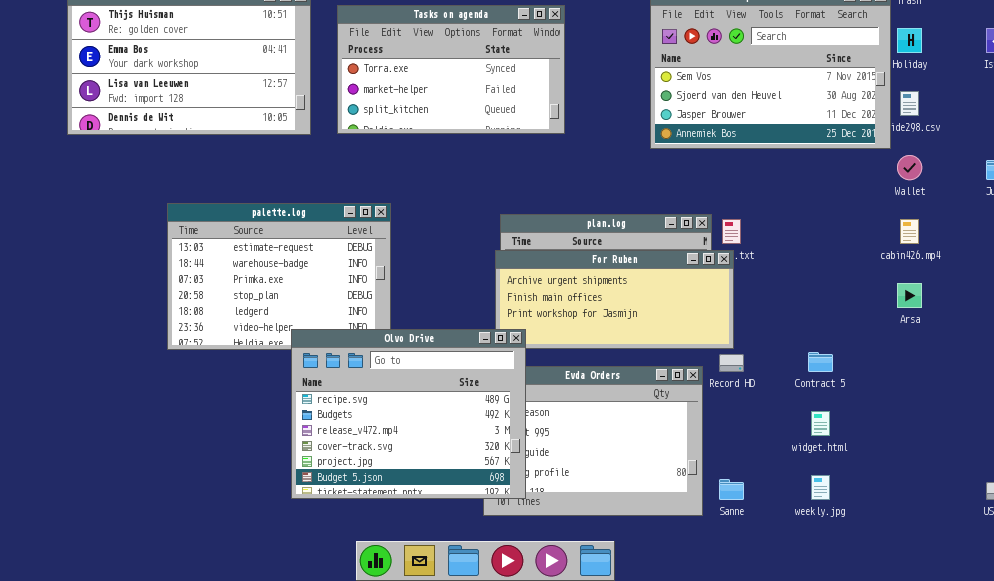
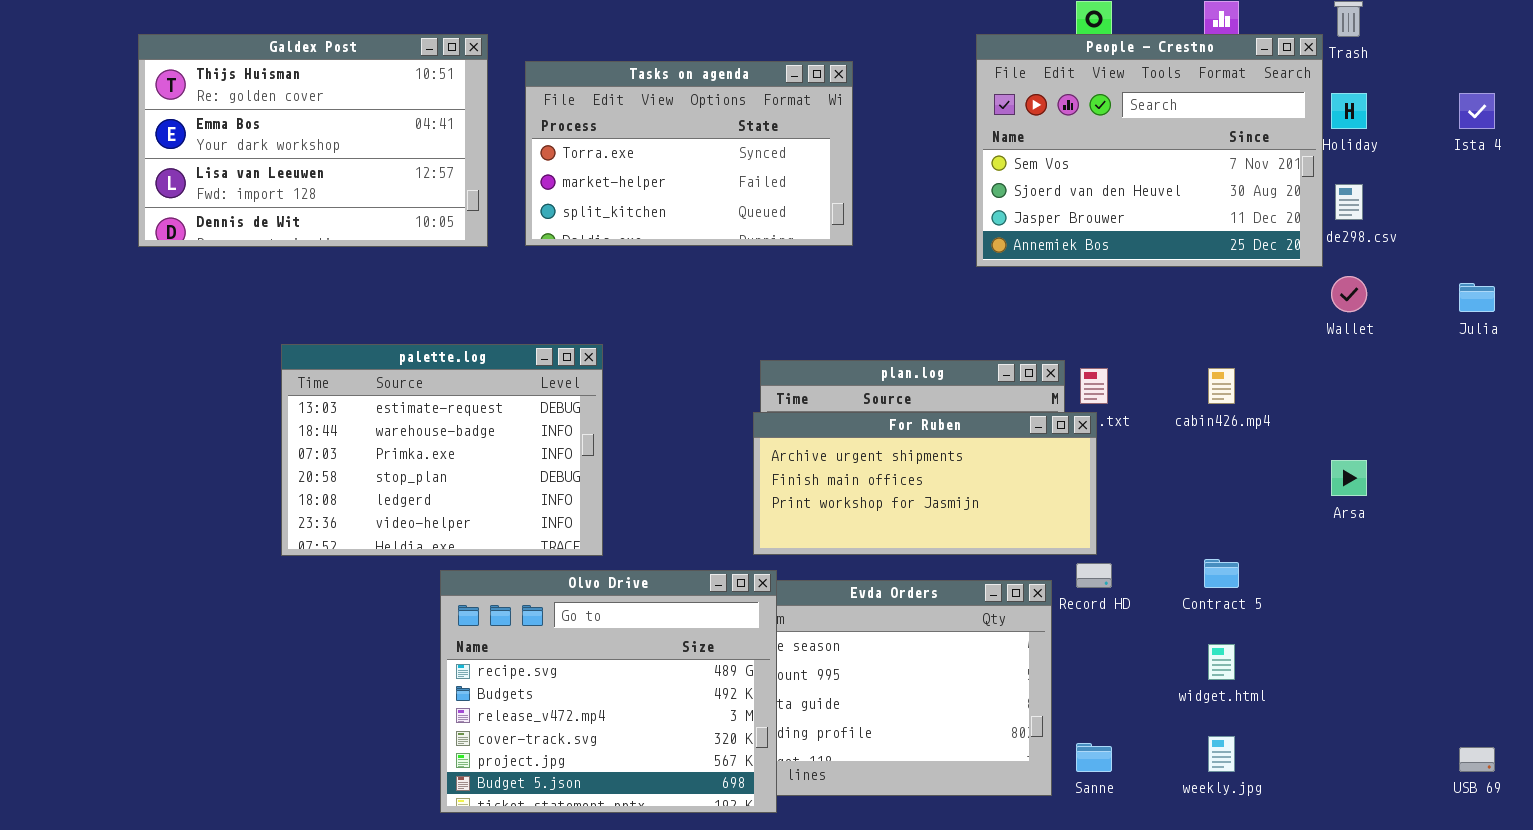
cabin426.mp4: [900,219,919,244] -> [1208,368,1235,404], moved
Olvo Drive: [291,329,526,499] -> [440,570,777,813], moved

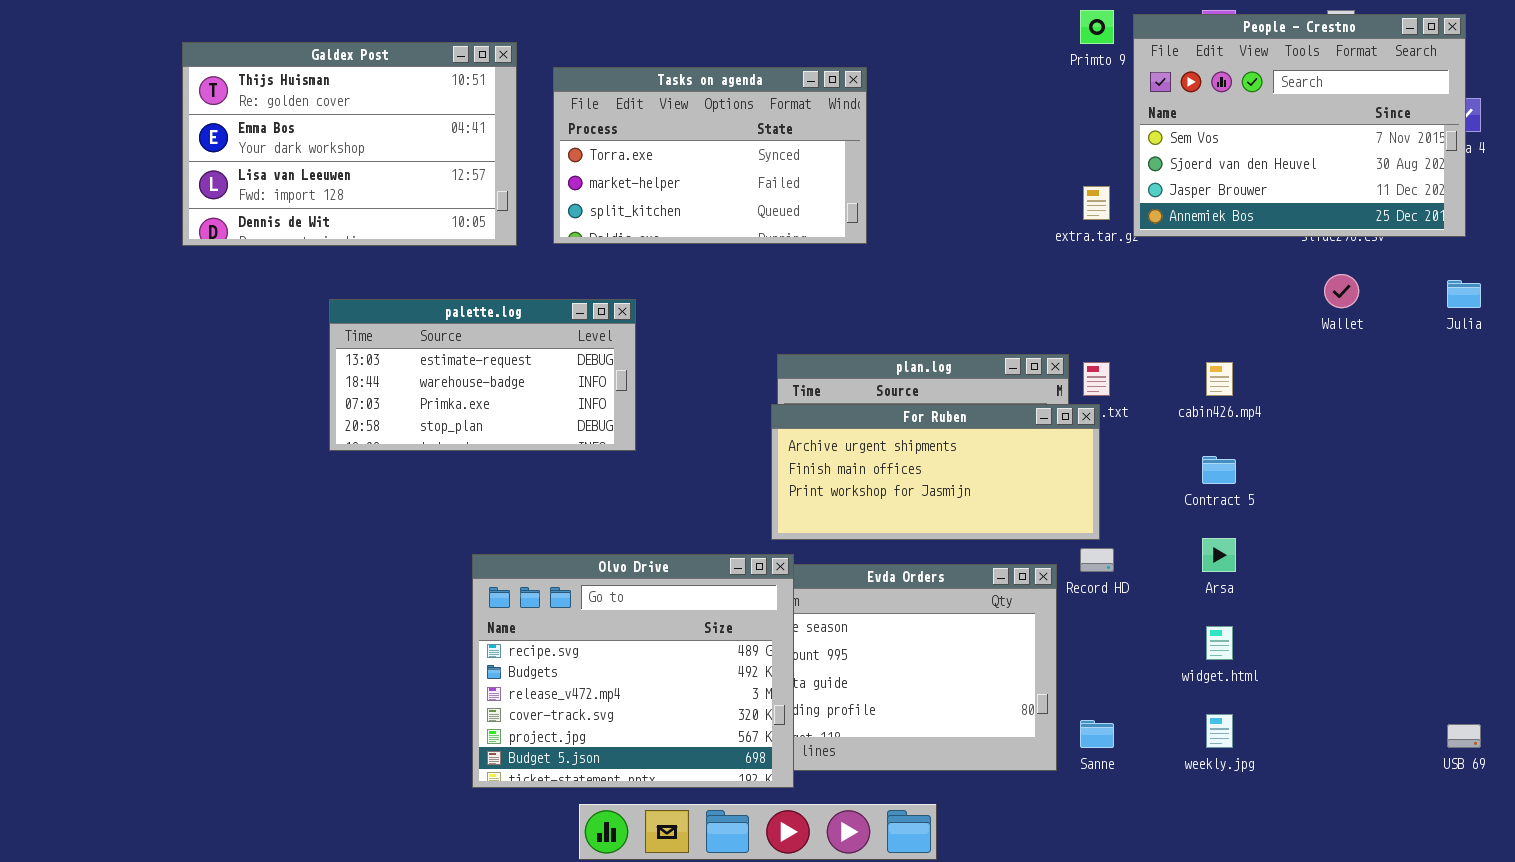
People - Crestno: [976,34,1323,267] -> [1133,14,1466,237], moved
palette.log: [281,344,603,556] -> [329,299,636,451], moved, resized
Arsa: [1331,460,1367,496] -> [1202,538,1236,572], moved
Contract 5: [1204,559,1239,588] -> [1202,456,1236,484], moved

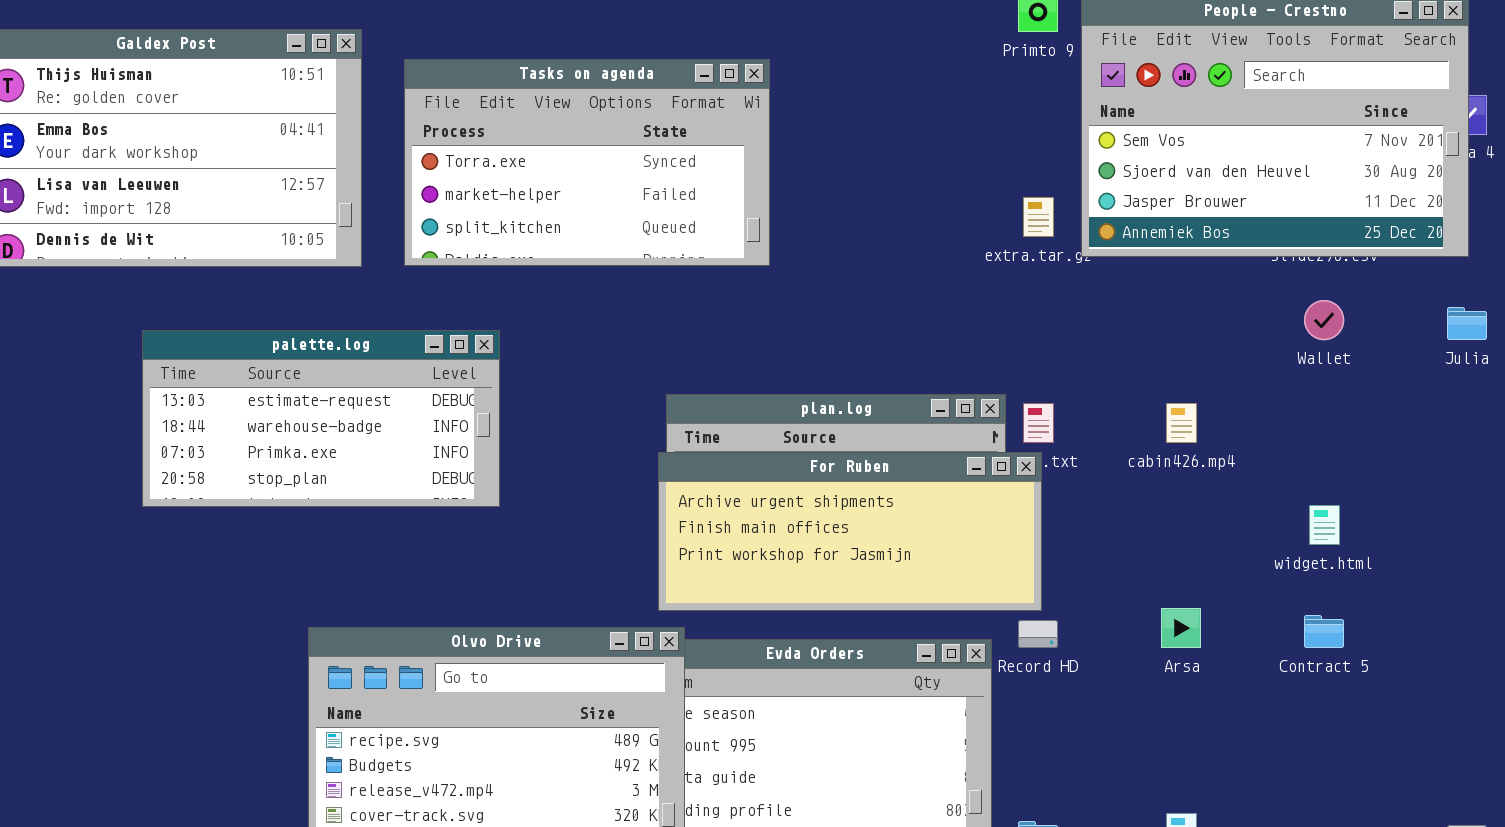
Contract 5: [1202,456,1236,484] -> [1304,615,1344,648], moved
widget.html: [1206,626,1233,660] -> [1309,505,1340,545], moved

